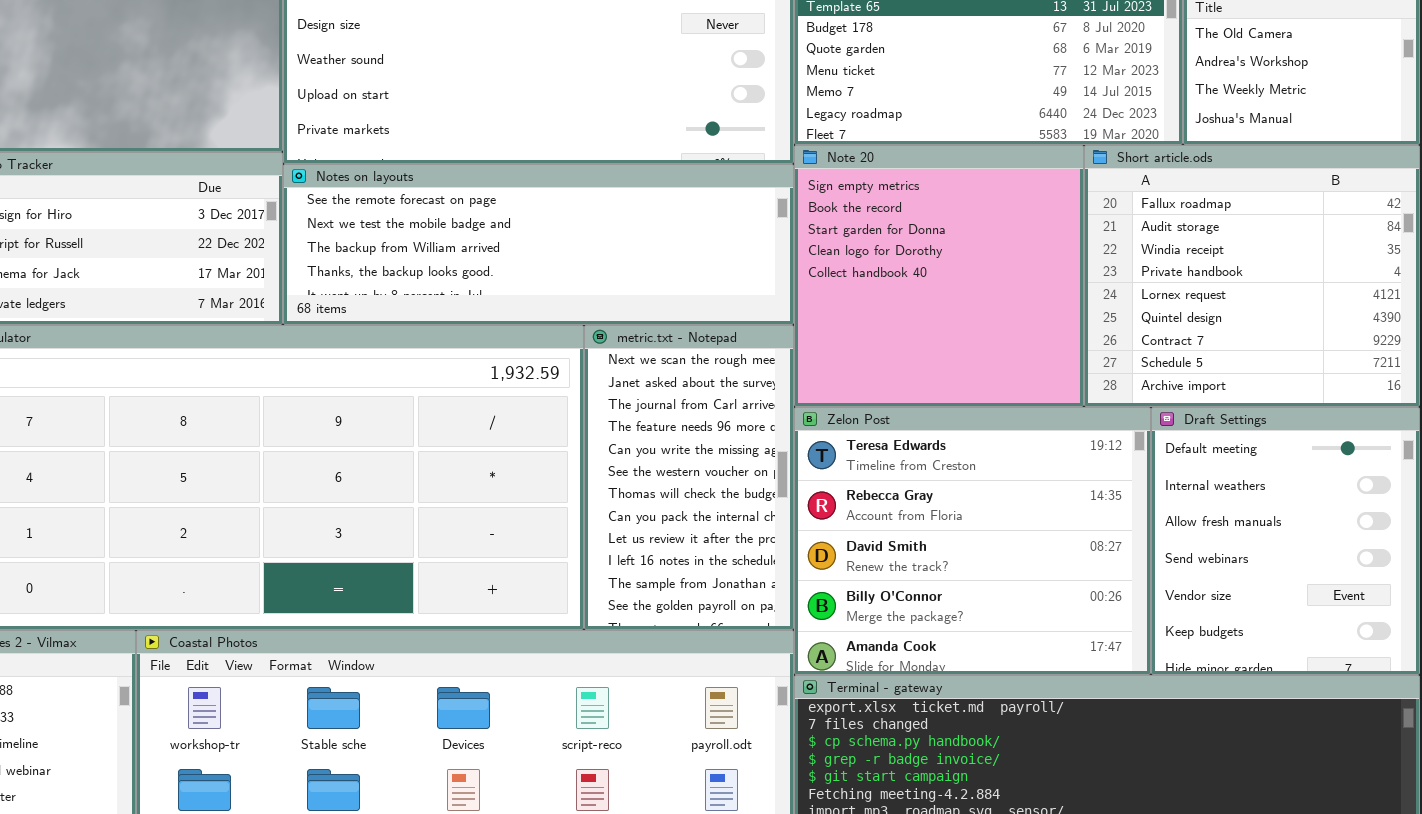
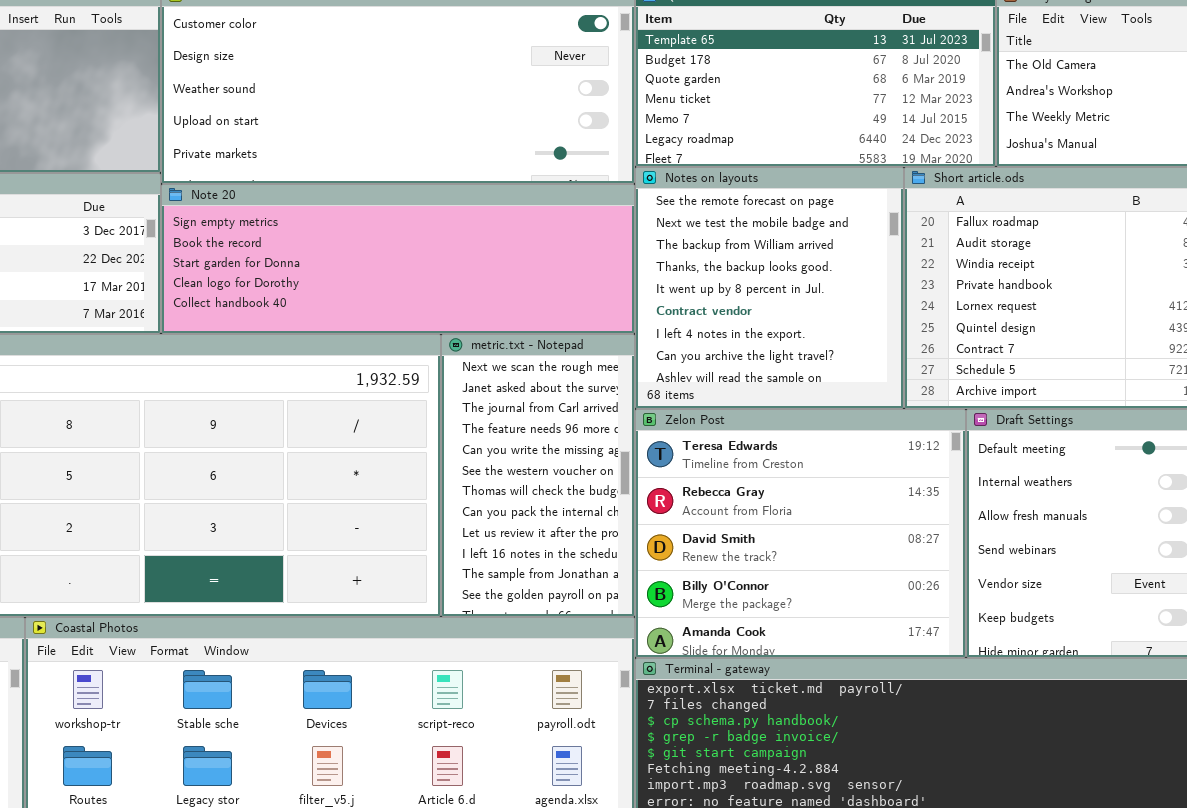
Note 20: [794,145,1084,407] -> [161,184,635,334], moved, resized
Notes on layouts: [283,164,794,325] -> [635,167,904,409], moved, resized

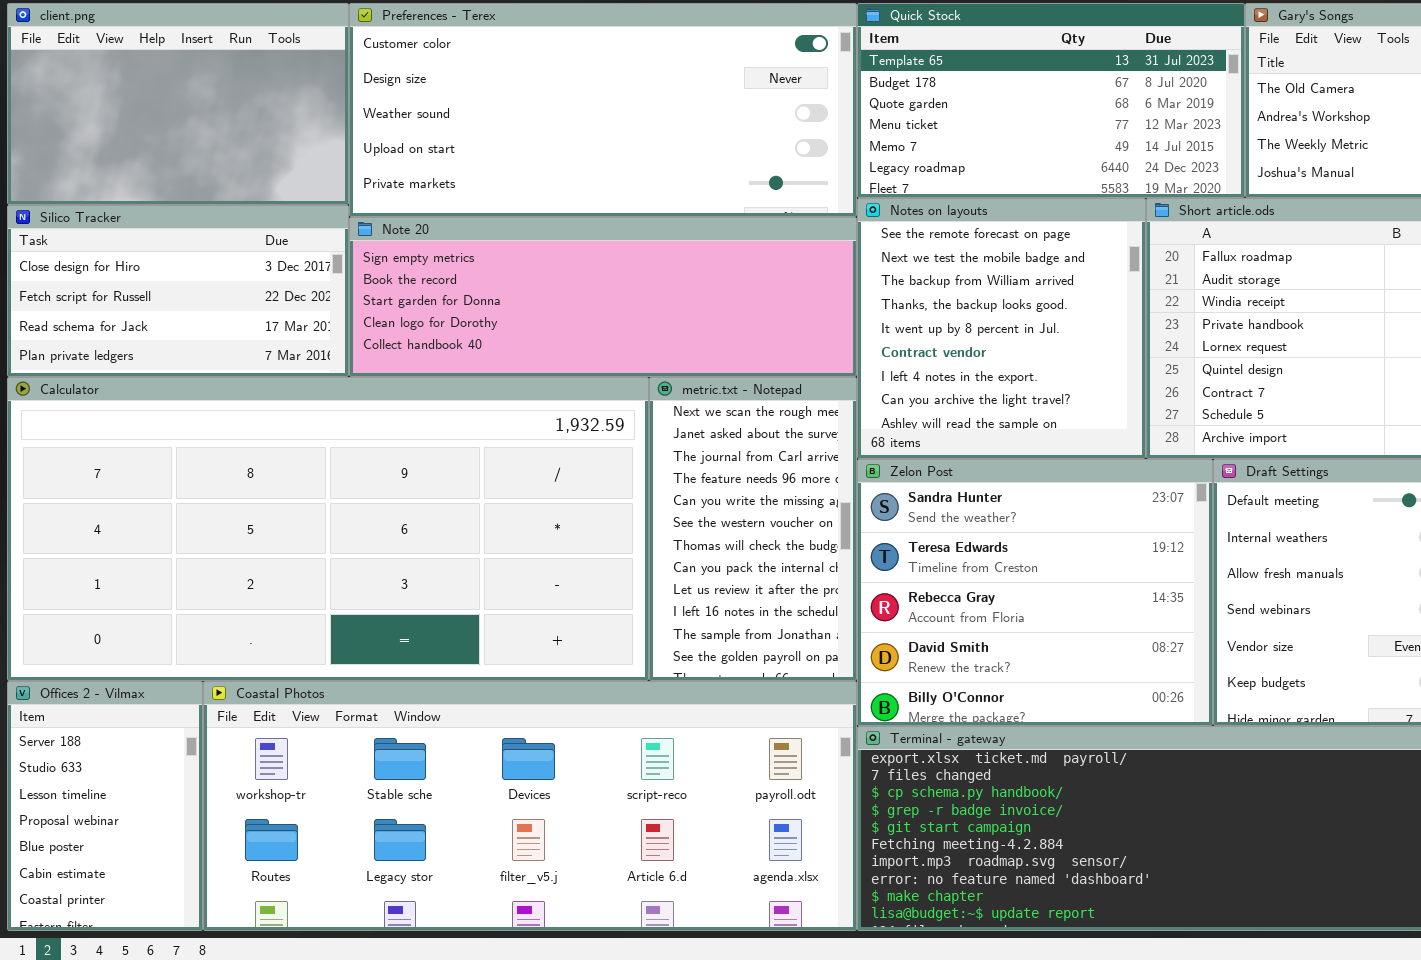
Zelon Post: [635,409,966,658] -> [857,459,1213,726], scrolled up 1 row

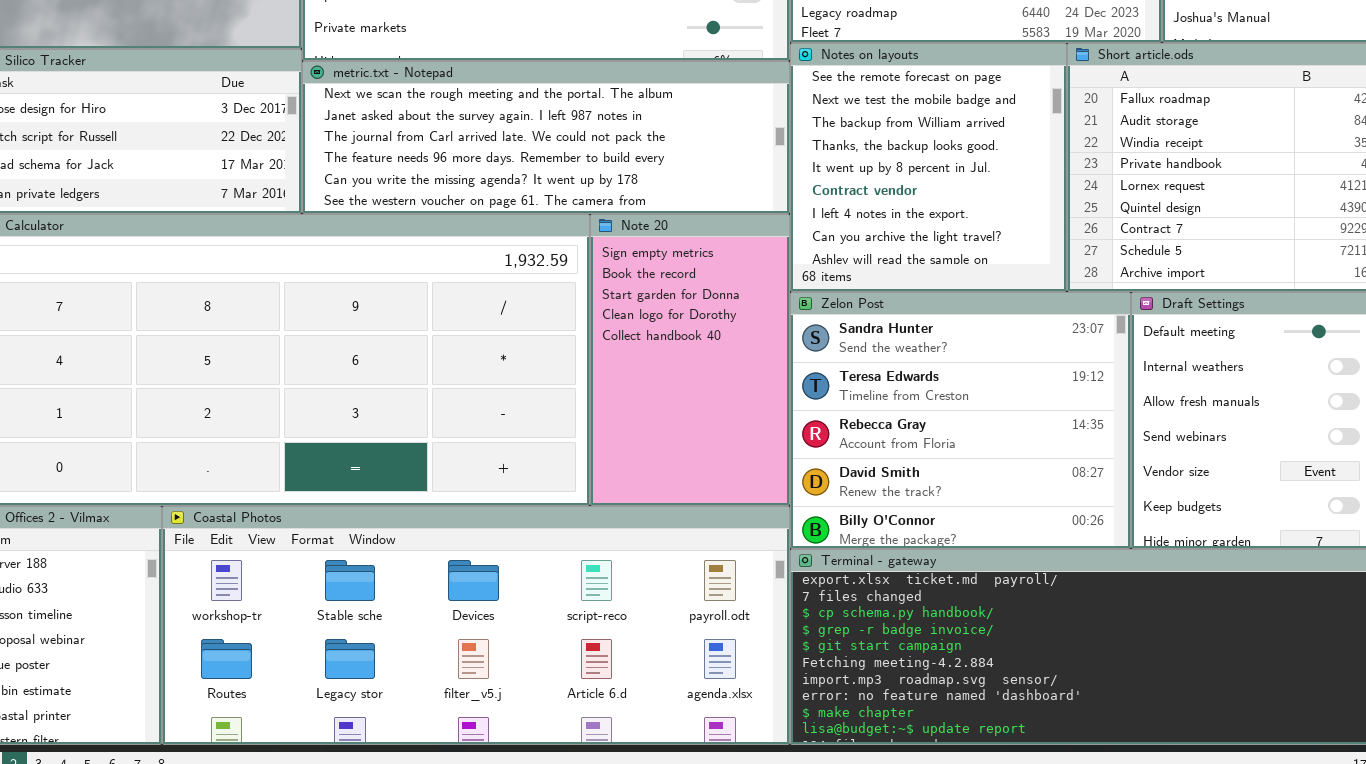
Note 20: [349,217,857,377] -> [590,214,790,506], moved, resized
metric.txt - Notepad: [649,377,857,681] -> [302,61,790,214], moved, resized

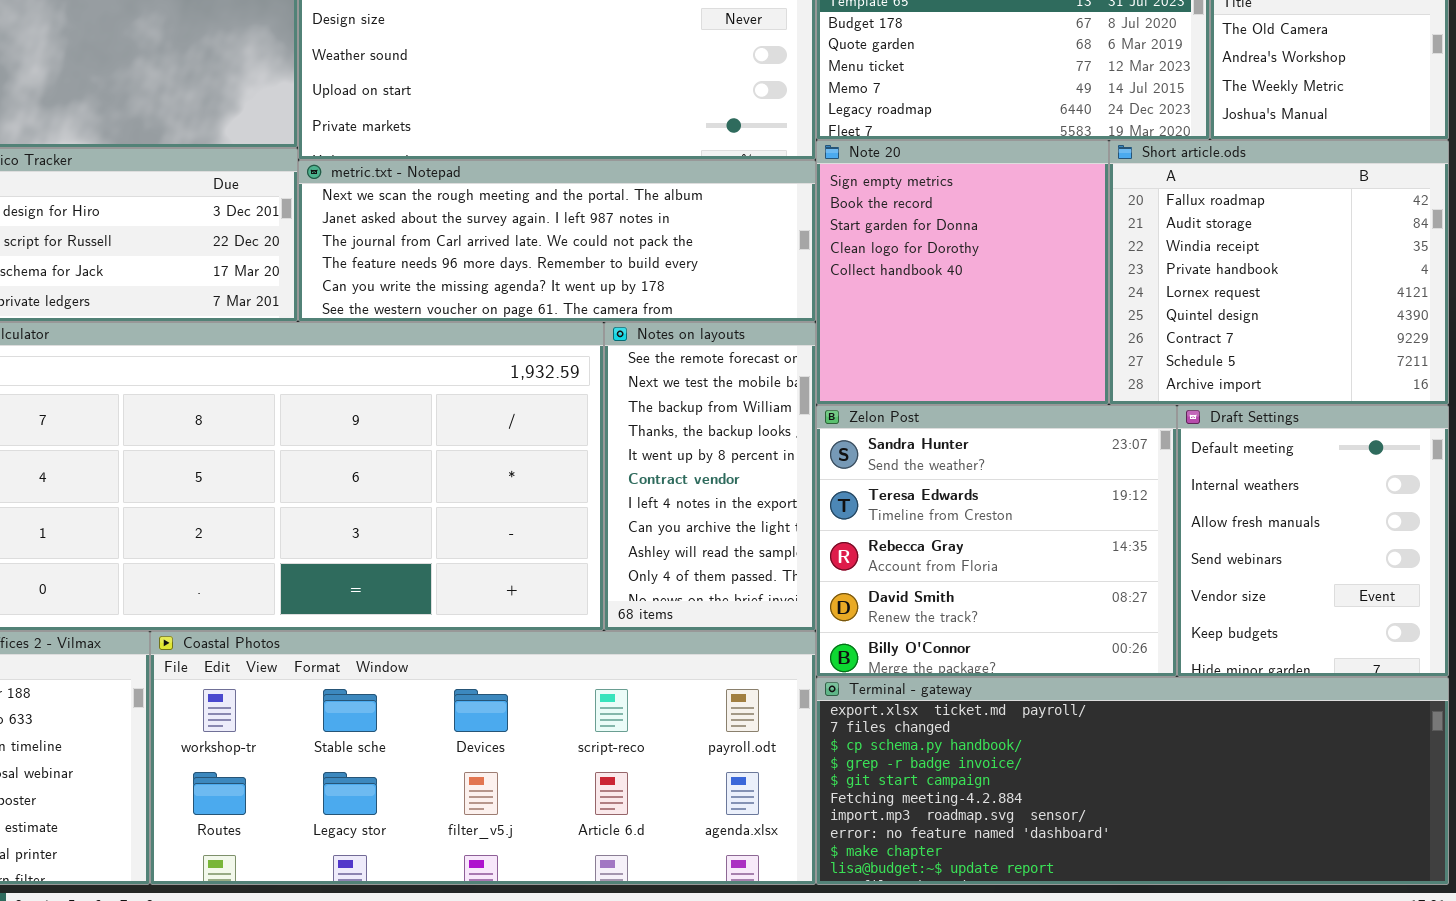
Notes on layouts: [790,43,1067,292] -> [604,322,816,631], moved, resized
Note 20: [590,214,790,506] -> [816,140,1109,405], moved, resized

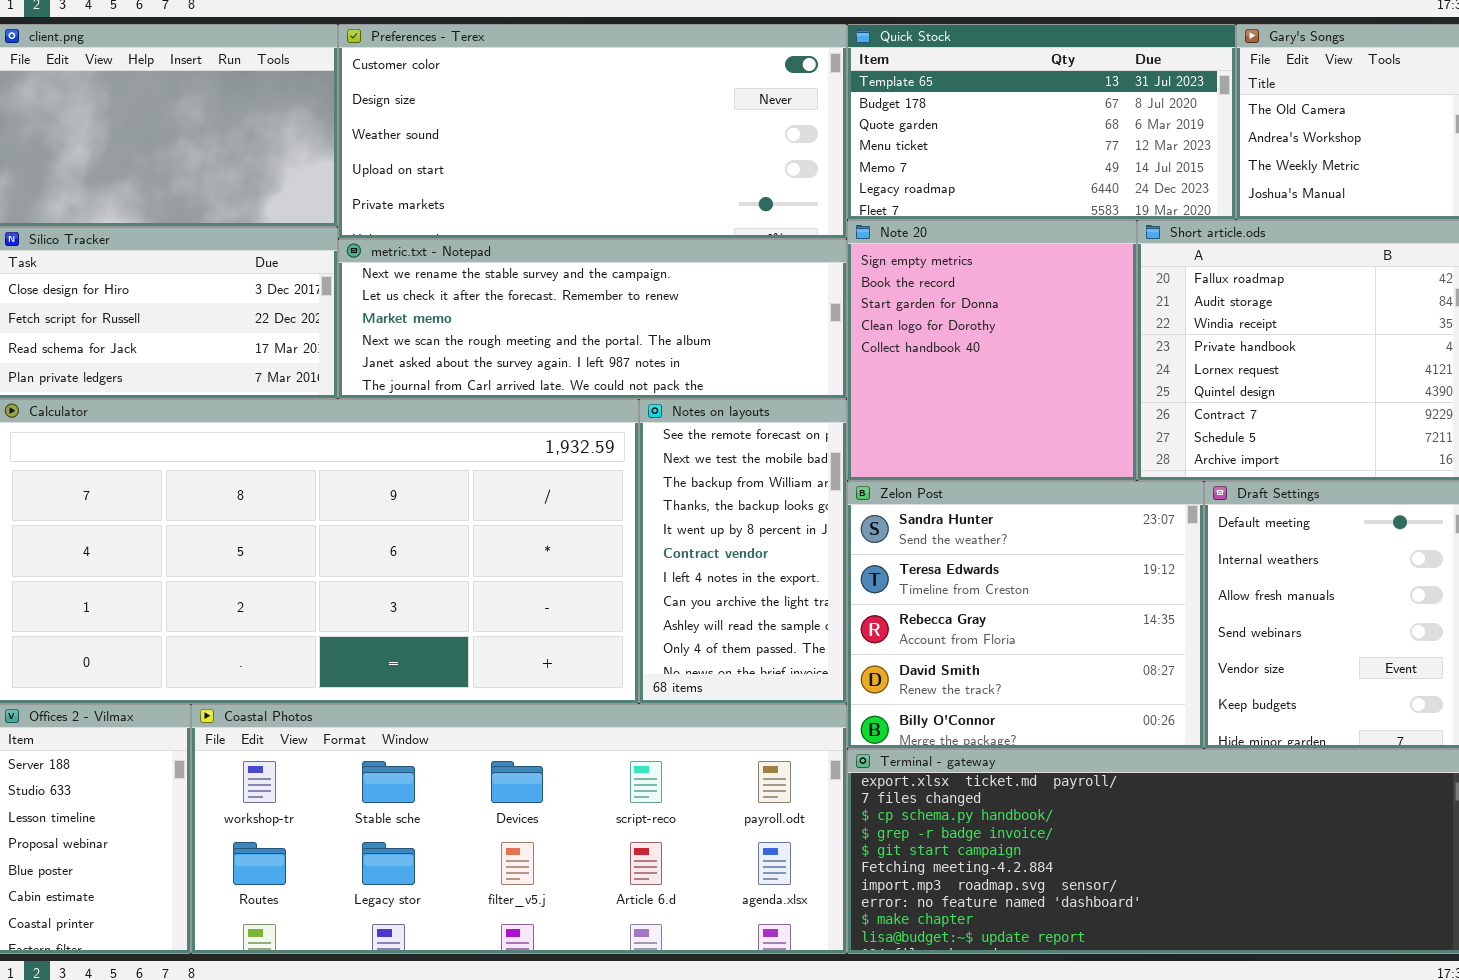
metric.txt - Notepad: [298,160,816,322] -> [338,239,847,399], scrolled up 3 rows

